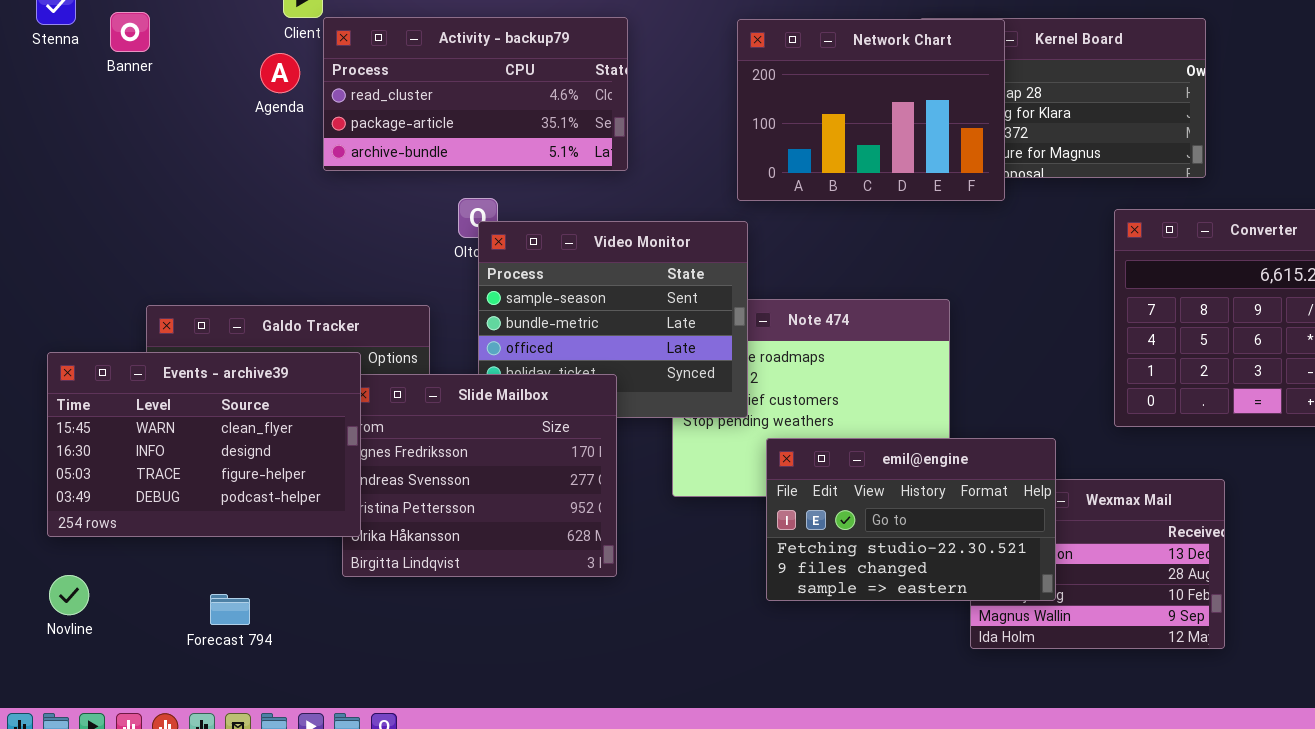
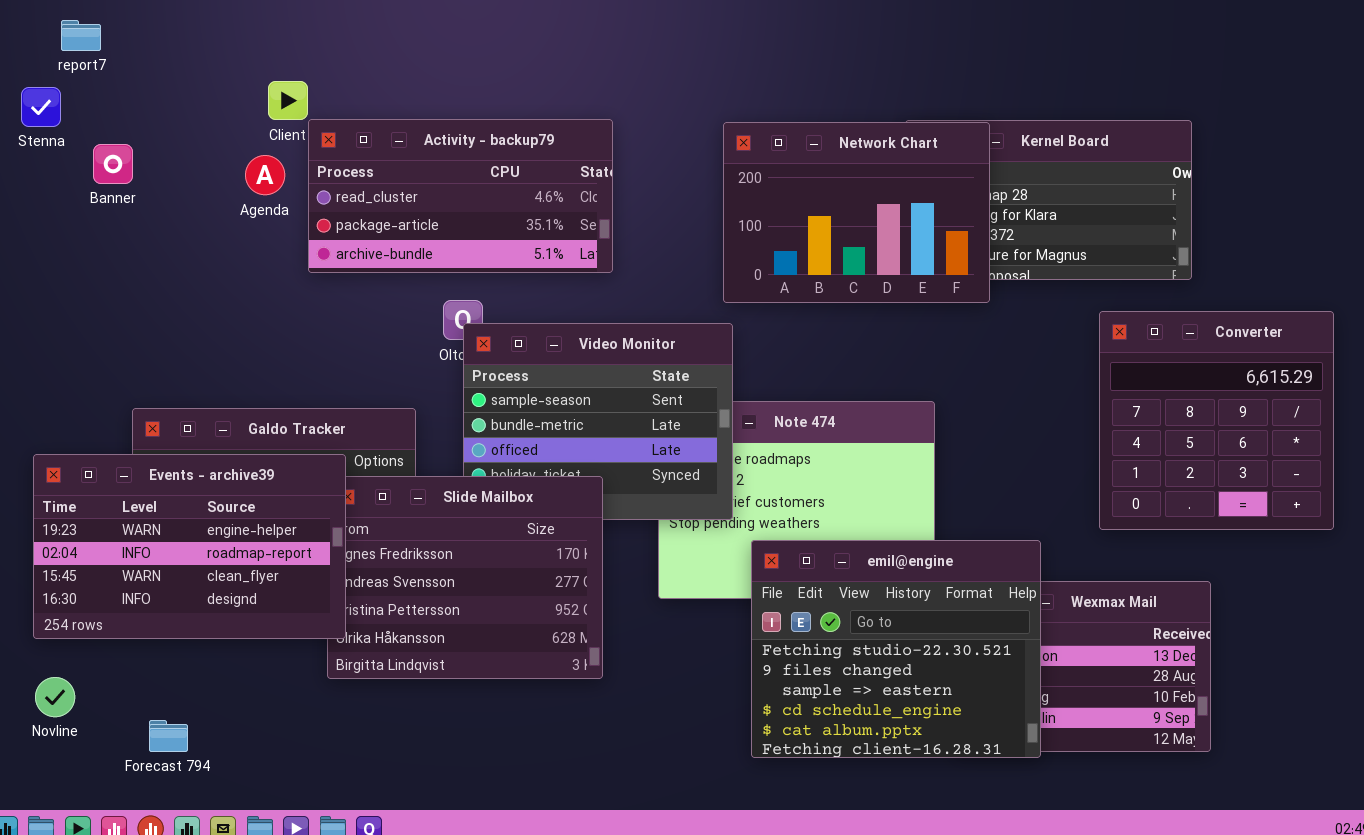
Banner: [110,12,150,52] -> [93,144,133,184], moved
Events - archive39: [47,352,361,537] -> [33,454,346,639], scrolled up 2 rows
emil@engine: [766,438,1056,601] -> [751,540,1041,758], resized
Forecast 794: [210,594,250,625] -> [149,720,188,752], moved

